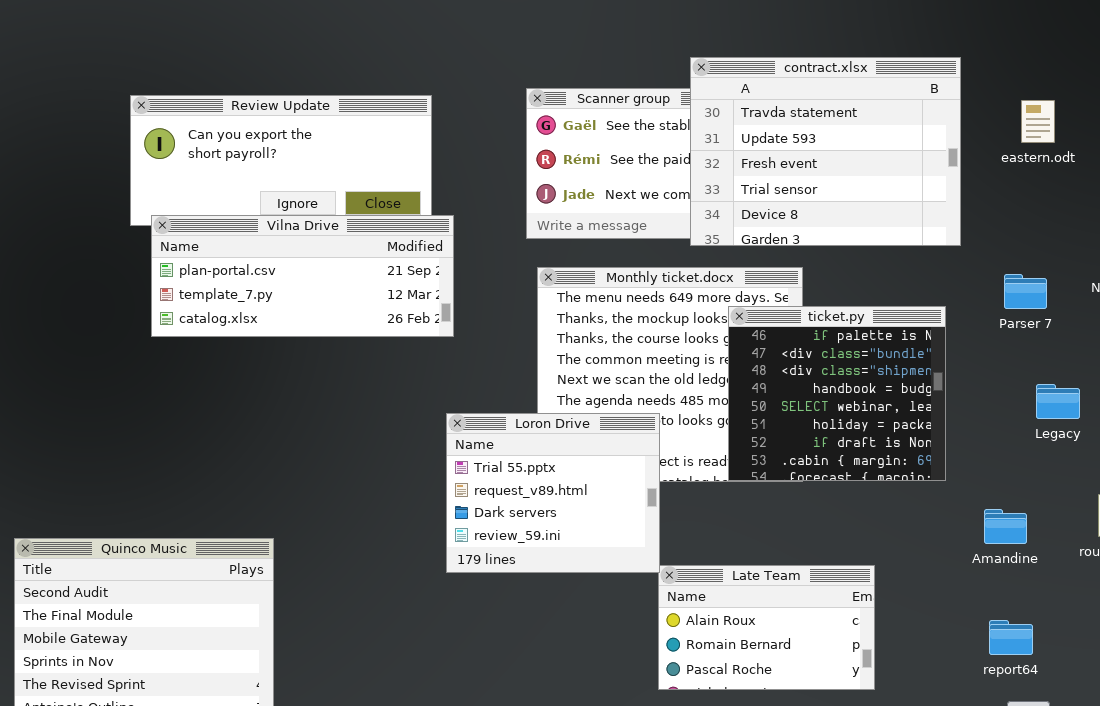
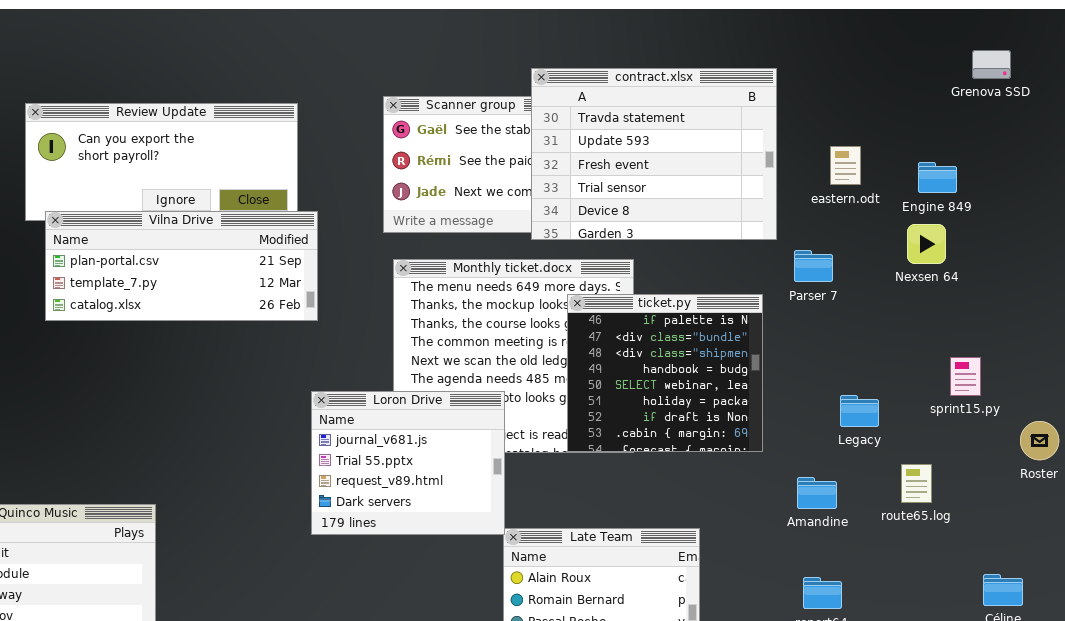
eastern.odt: [1021,100,1055,143] -> [830,146,861,185], moved
Parser 7: [1004,274,1047,309] -> [794,250,833,282], moved
Legacy: [1036,384,1080,419] -> [840,395,879,427], moved
Loron Drive: [446,413,660,573] -> [311,391,505,535], scrolled up 1 row

